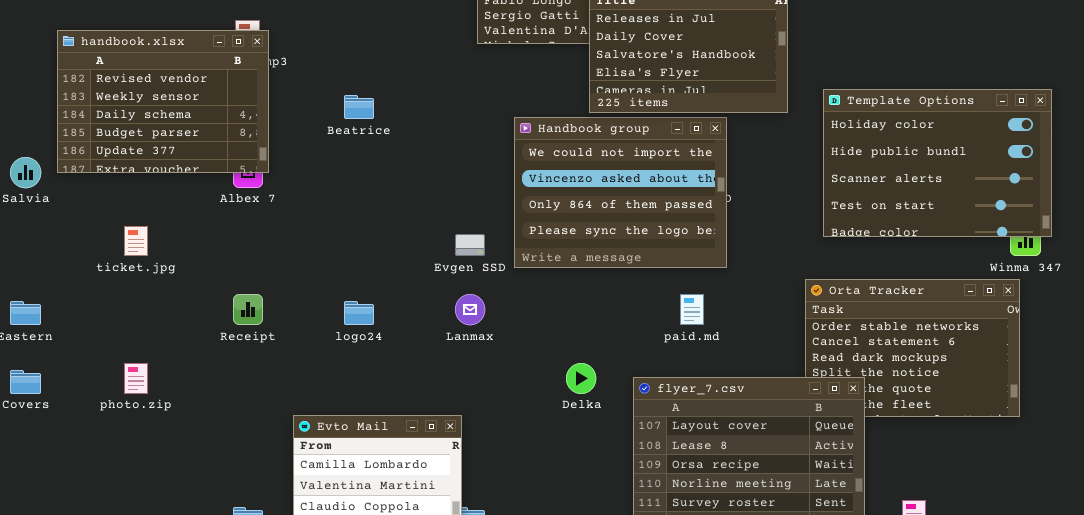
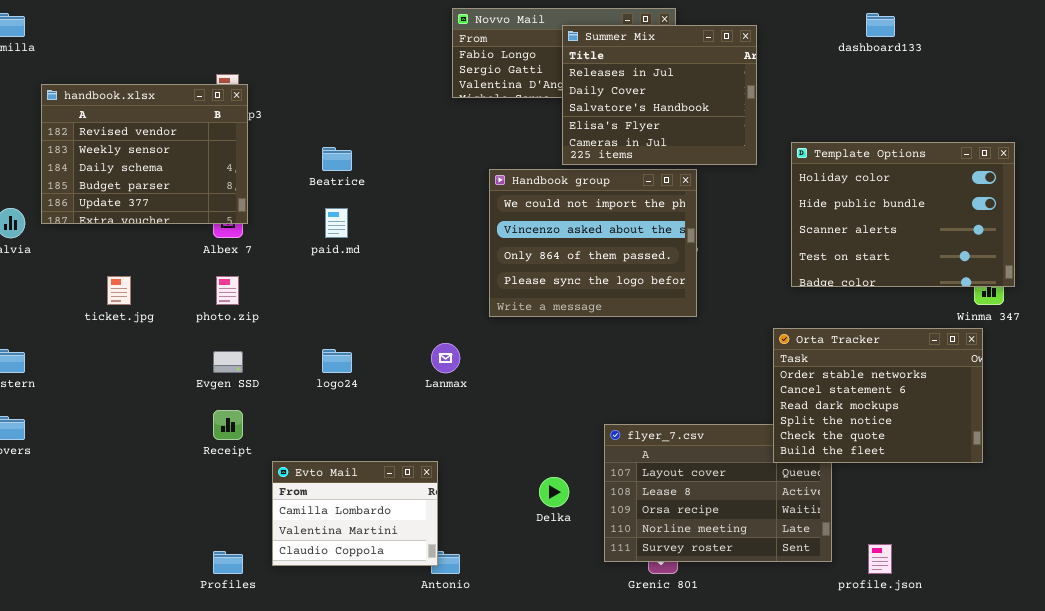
Evgen SSD: [455,234,485,256] -> [213,351,243,373], moved
Orta Tracker: [805,279,1020,417] -> [773,328,983,463], raised
Receipt: [233,294,263,325] -> [213,410,243,440], moved
paid.md: [680,294,704,325] -> [325,208,348,238], moved
photo.zip: [124,363,148,394] -> [216,276,239,305], moved
Delka: [566,363,596,394] -> [539,477,569,507], moved

